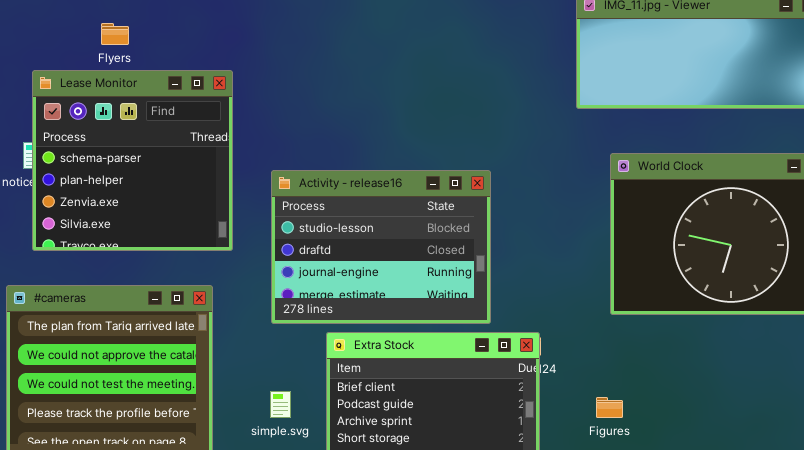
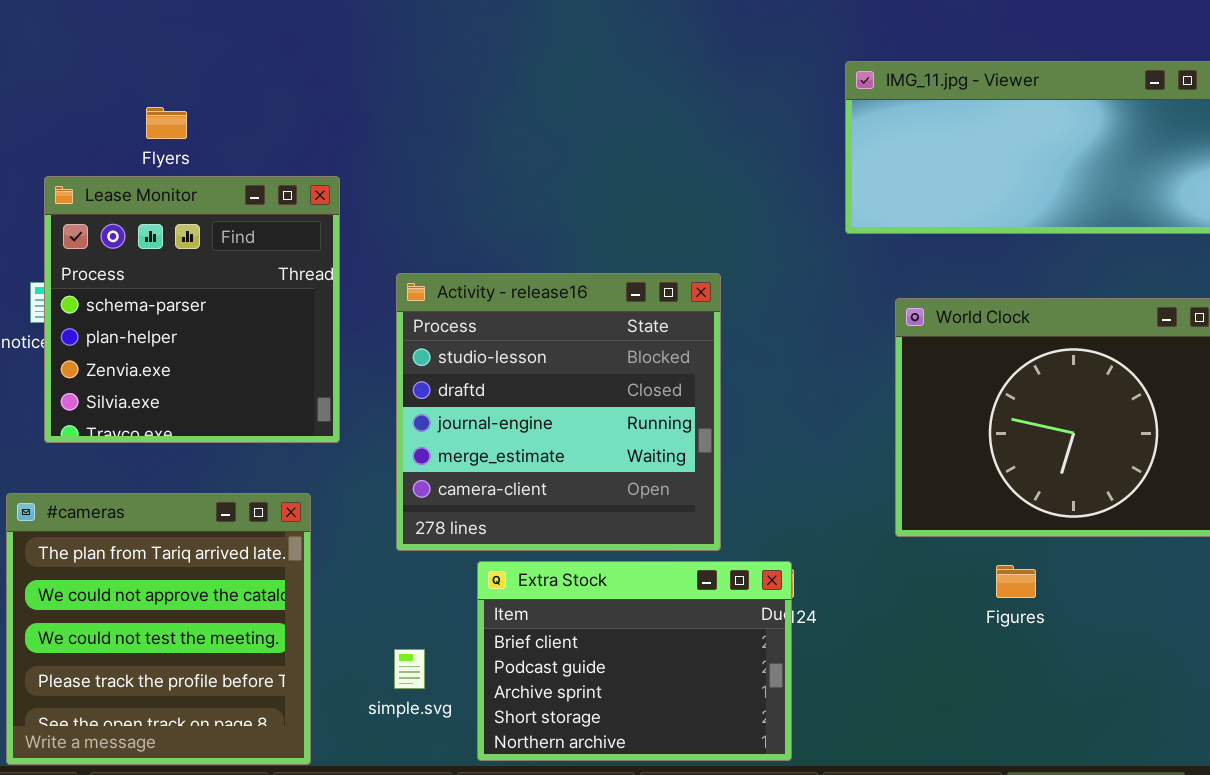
Activity - release16: [271,170,491,324] -> [396,273,721,551], resized
Figures: [596,397,623,418] -> [996,565,1036,598], moved

